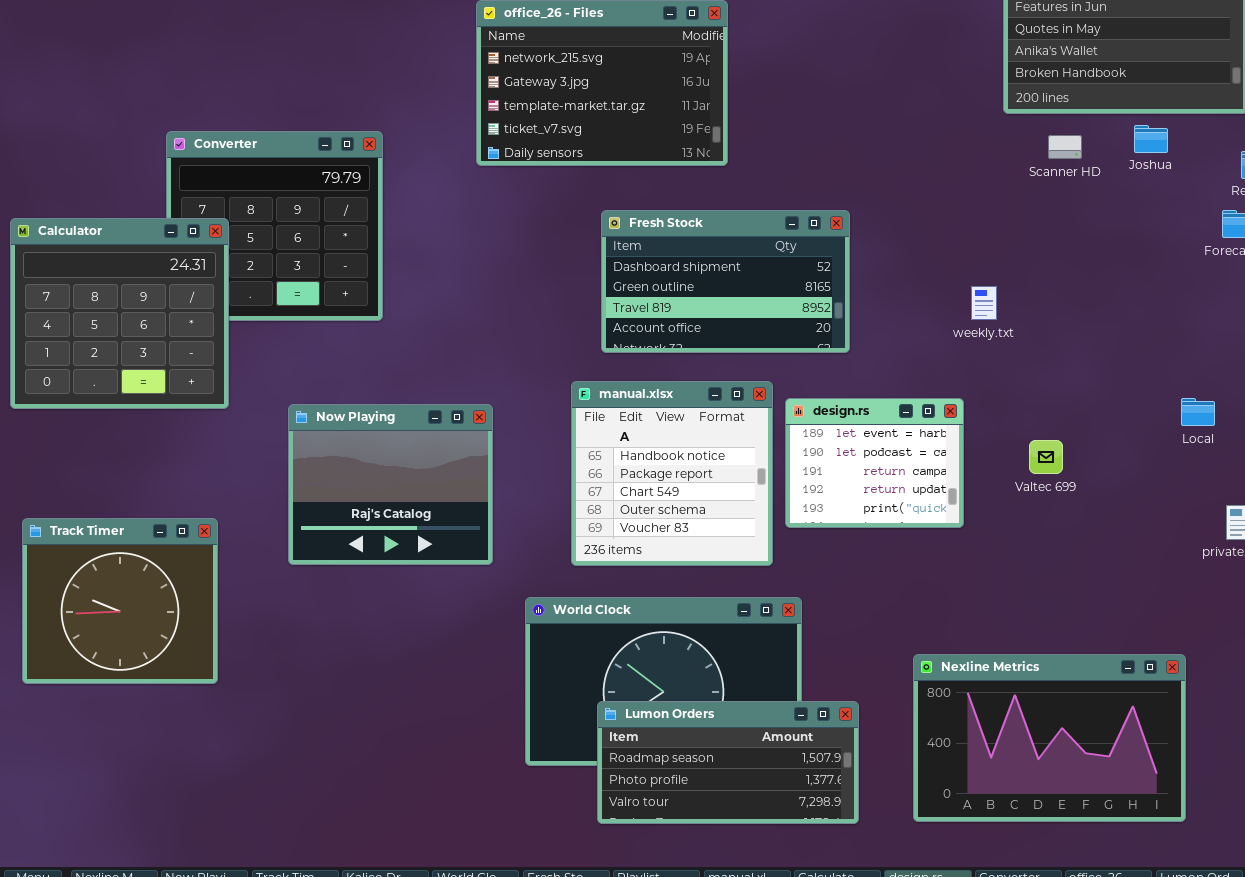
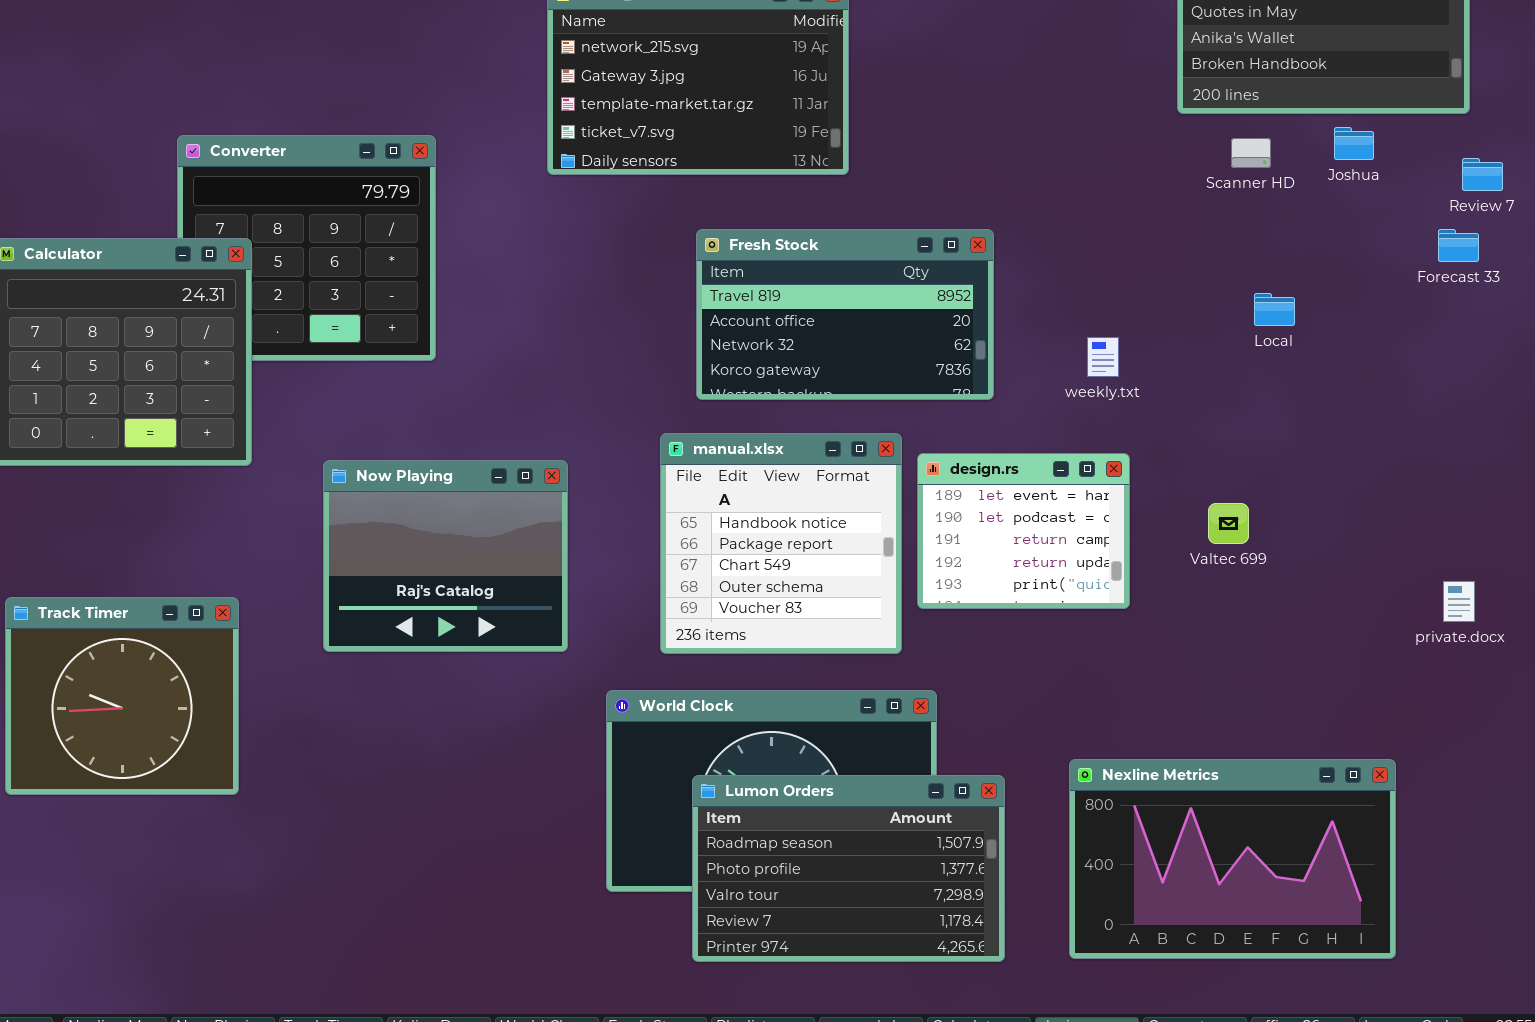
Fresh Stock: [601,210,850,353] -> [696,229,994,400], scrolled down 2 rows
weekly.txt: [971,286,997,320] -> [1087,337,1119,377], moved
Local: [1181,398,1215,426] -> [1254,293,1295,326], moved
Lumon Orders: [597,701,859,824] -> [692,775,1005,962], resized

